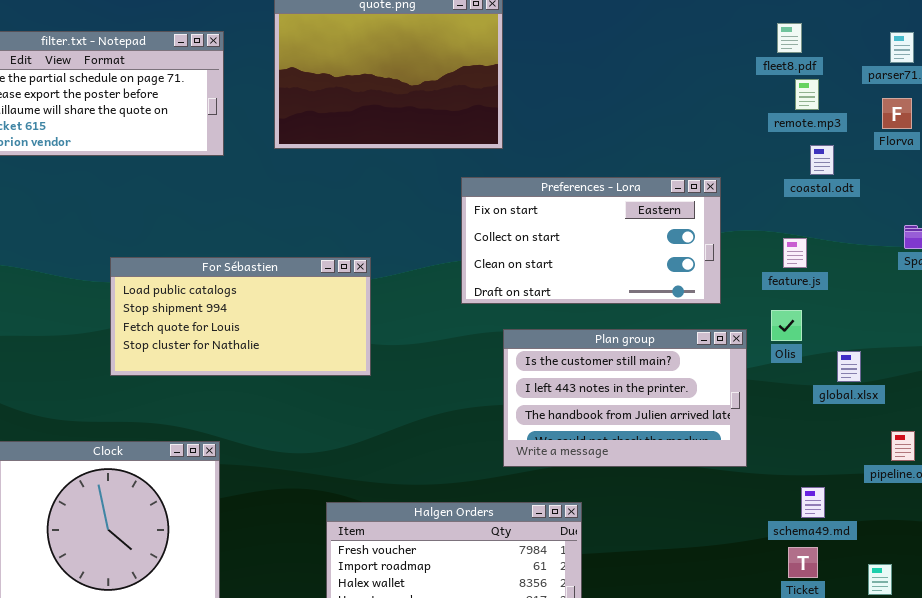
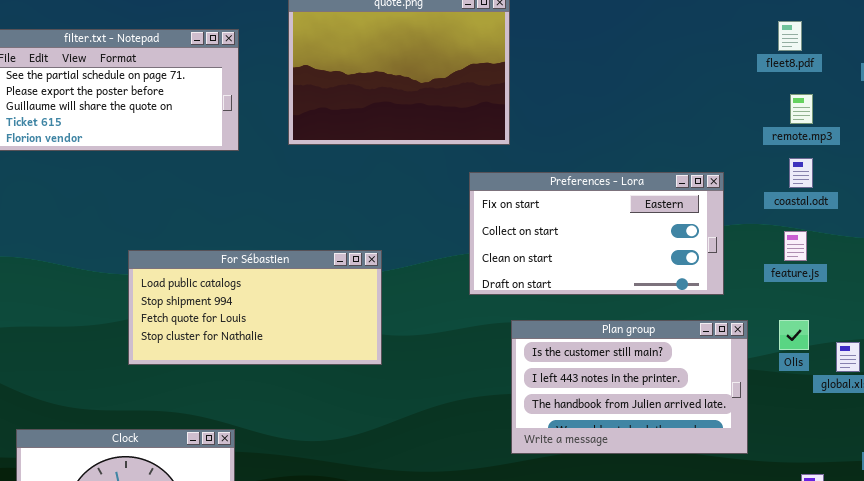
remote.mp3: [795,79,819,110] -> [790,94,813,124], moved
coastal.odt: [810,145,834,175] -> [789,158,813,188], moved
Olis: [771,310,802,341] -> [779,320,809,350], moved

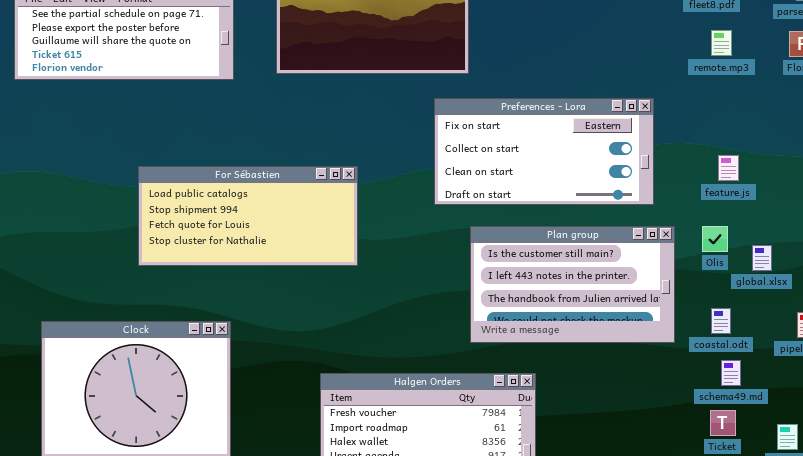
coastal.odt: [789,158,813,188] -> [711,308,731,334], moved
feature.js: [784,231,807,261] -> [718,155,739,181], moved

